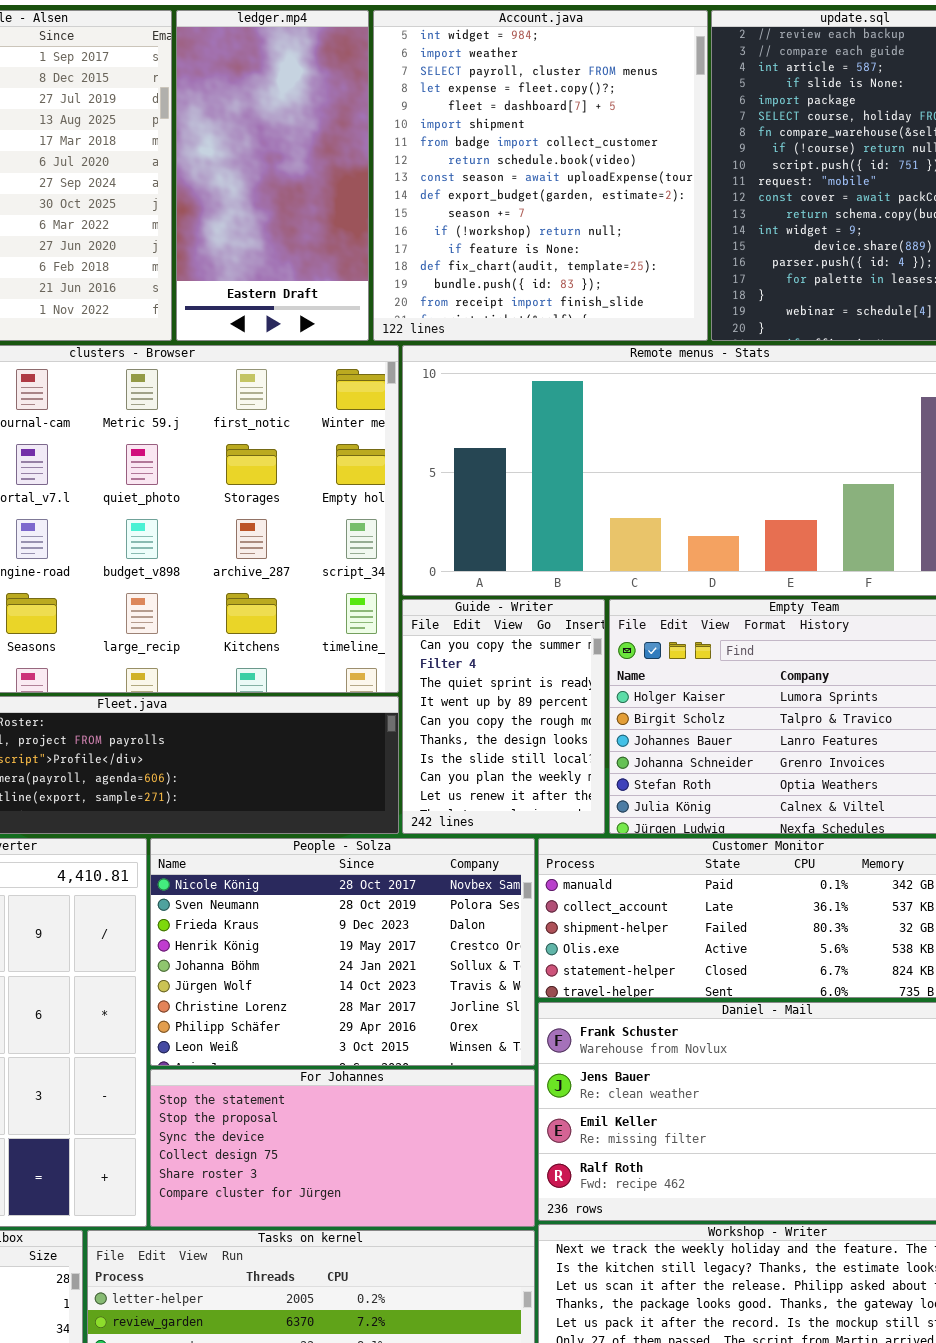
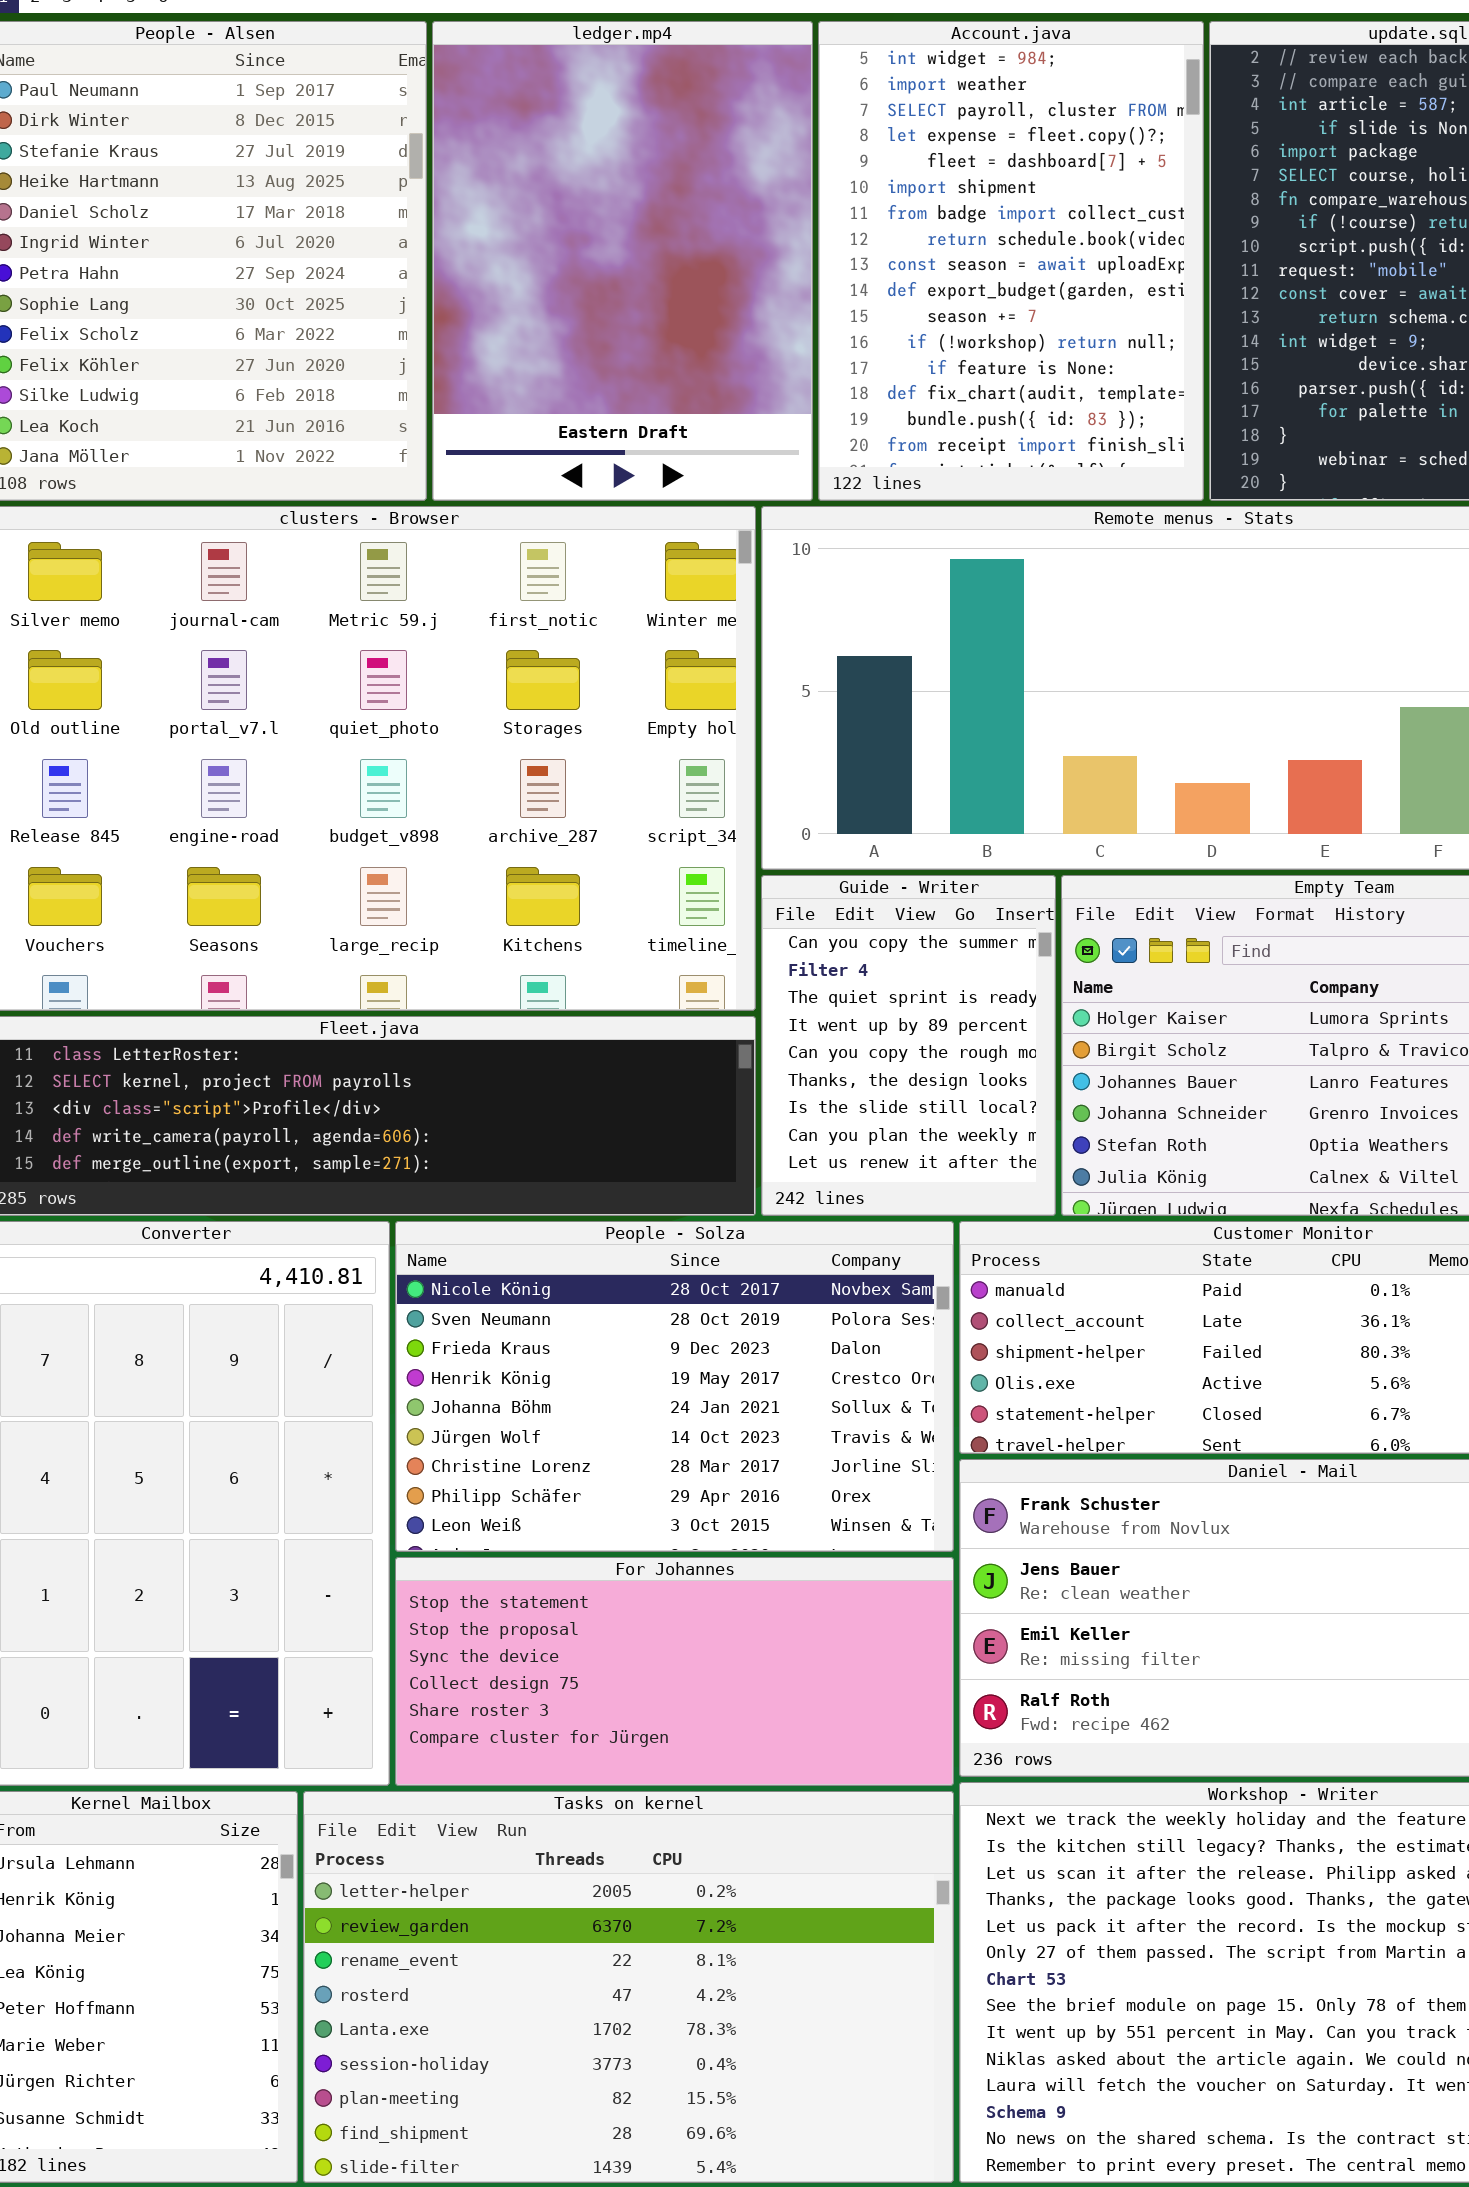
ledger.mp4: [176,10,369,341] -> [432,21,813,501], resized
Account.java: [373,10,708,341] -> [818,21,1204,501], resized

